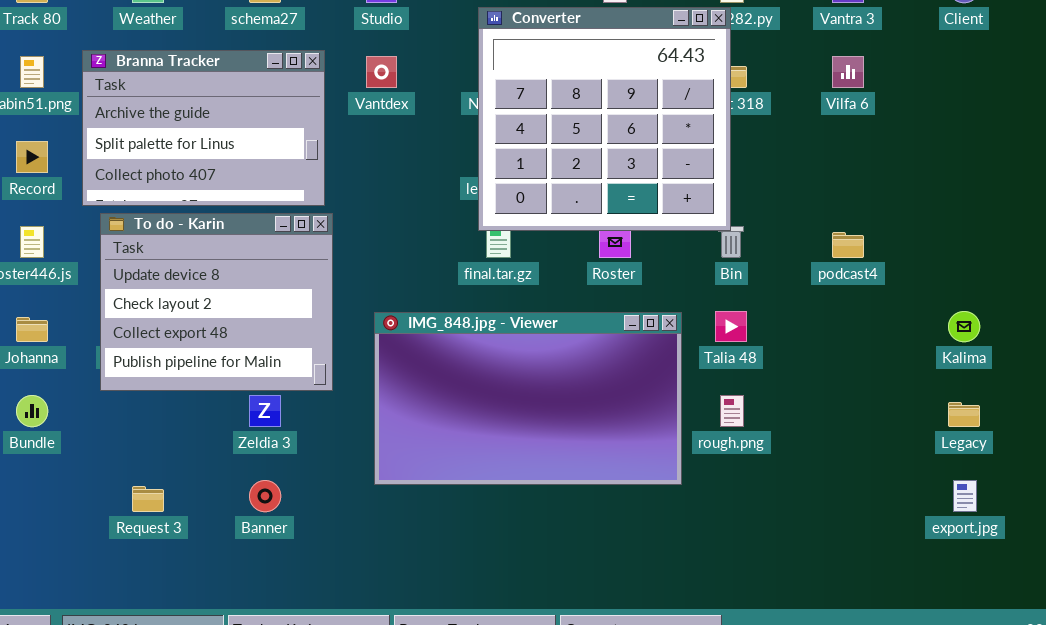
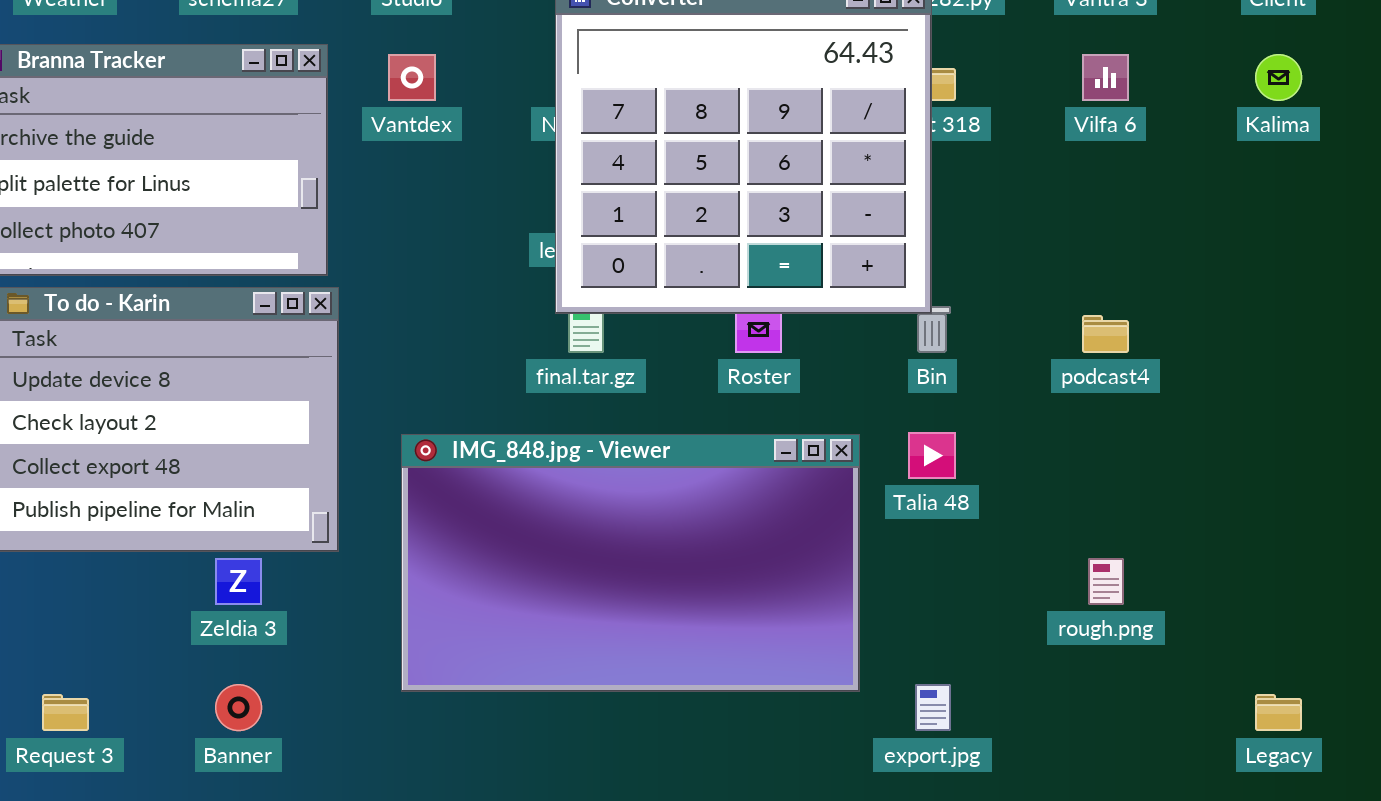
Kalima: [948,311,980,342] -> [1255,54,1302,101], moved
rough.png: [720,395,744,427] -> [1088,558,1124,605], moved
Legacy: [948,402,980,427] -> [1255,694,1302,731], moved
export.jpg: [953,480,977,512] -> [915,684,951,731], moved

